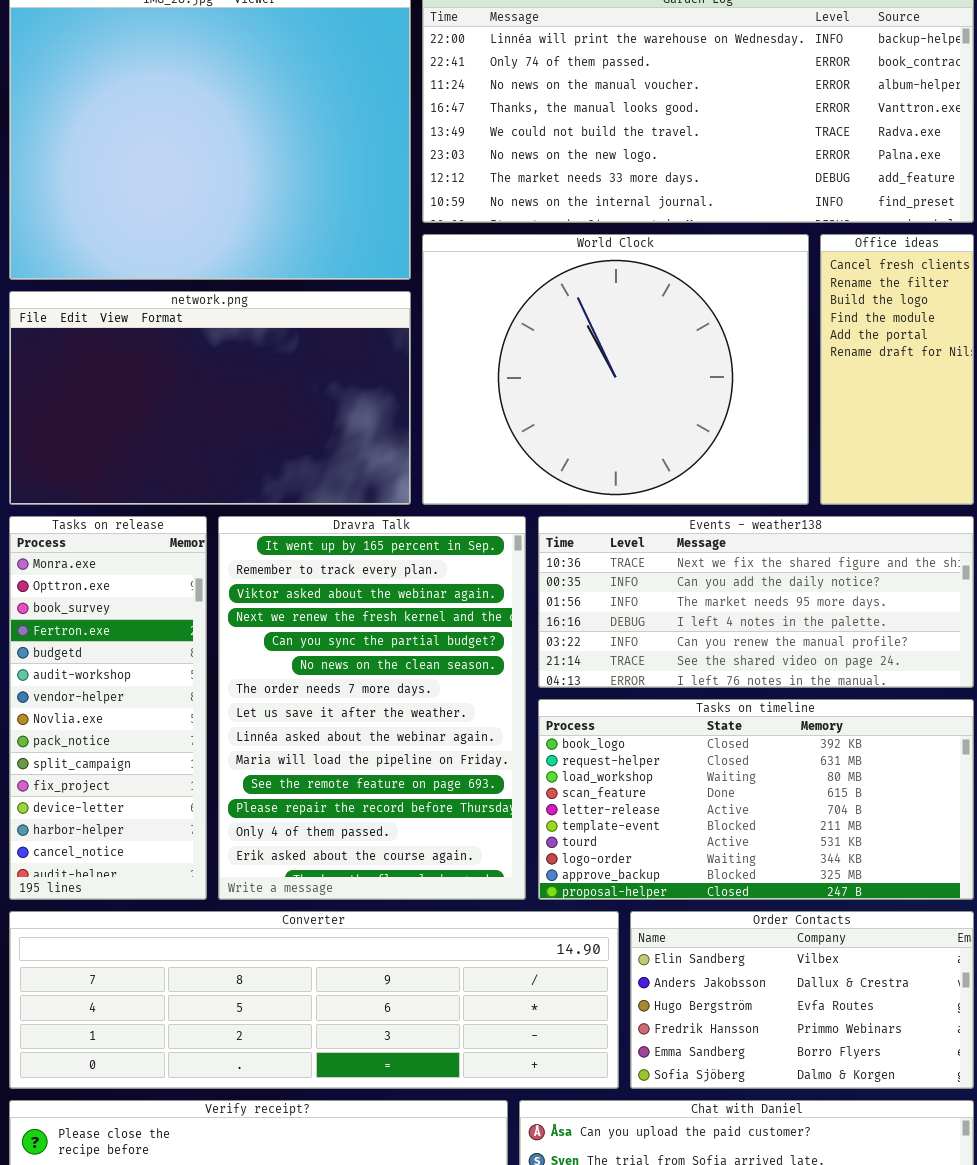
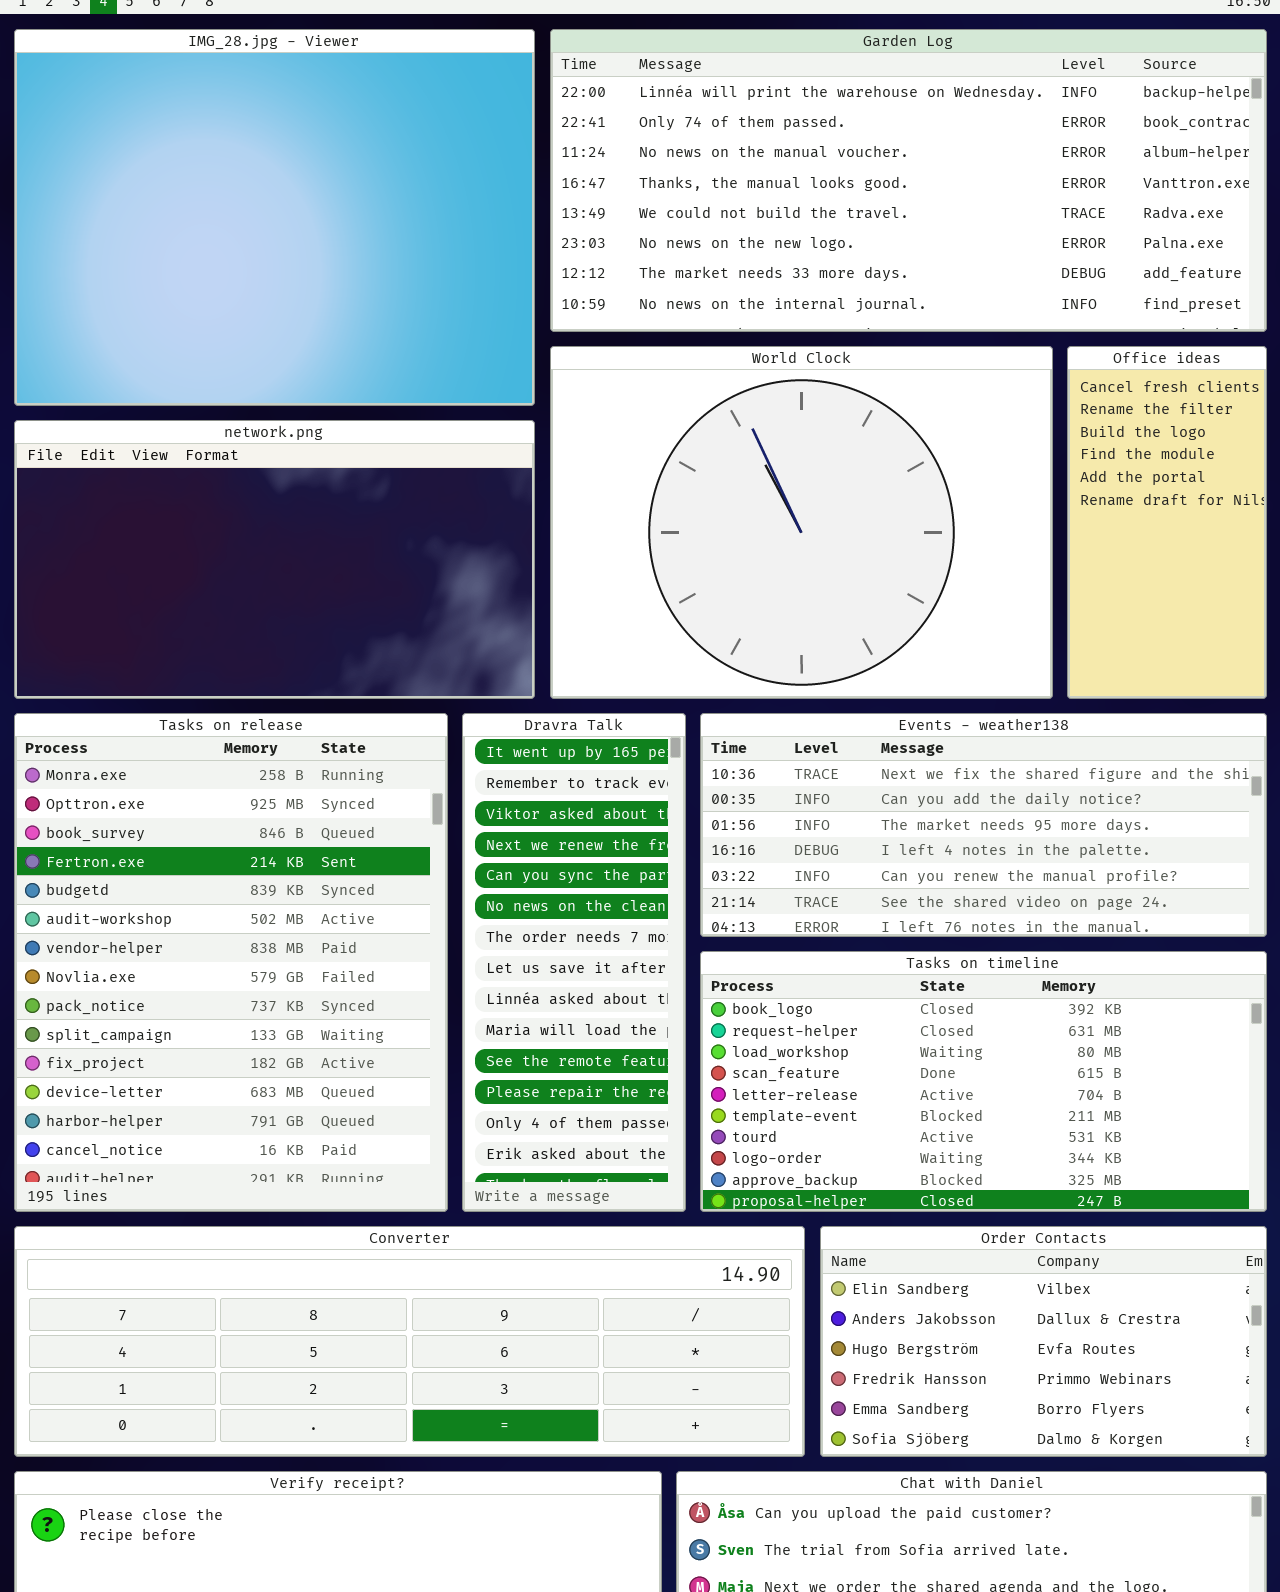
Tasks on release: [9,516,207,900] -> [14,713,448,1212], resized
Dravra Talk: [218,516,526,900] -> [462,713,686,1212], resized

